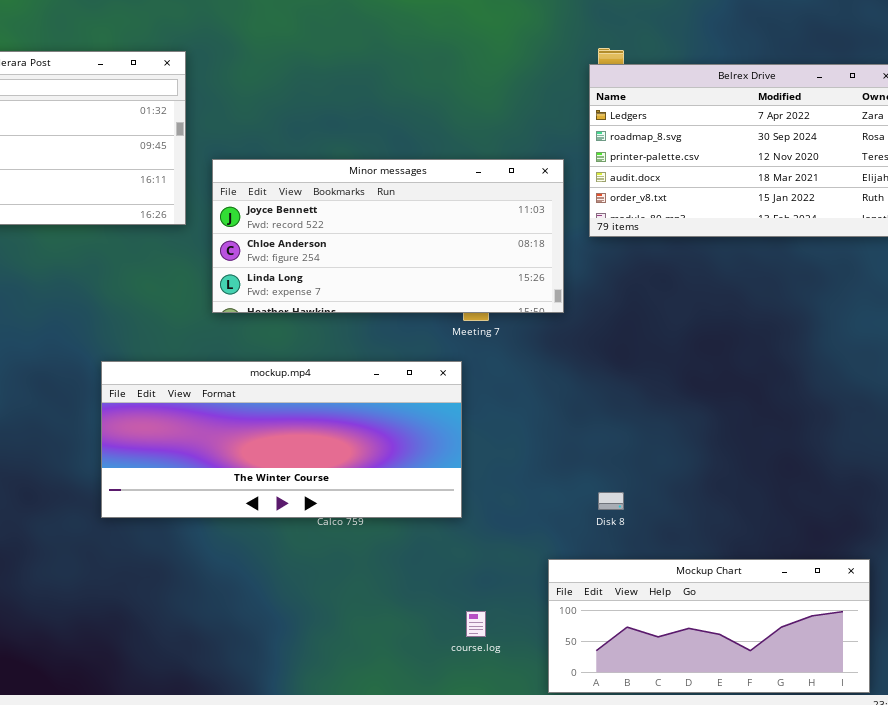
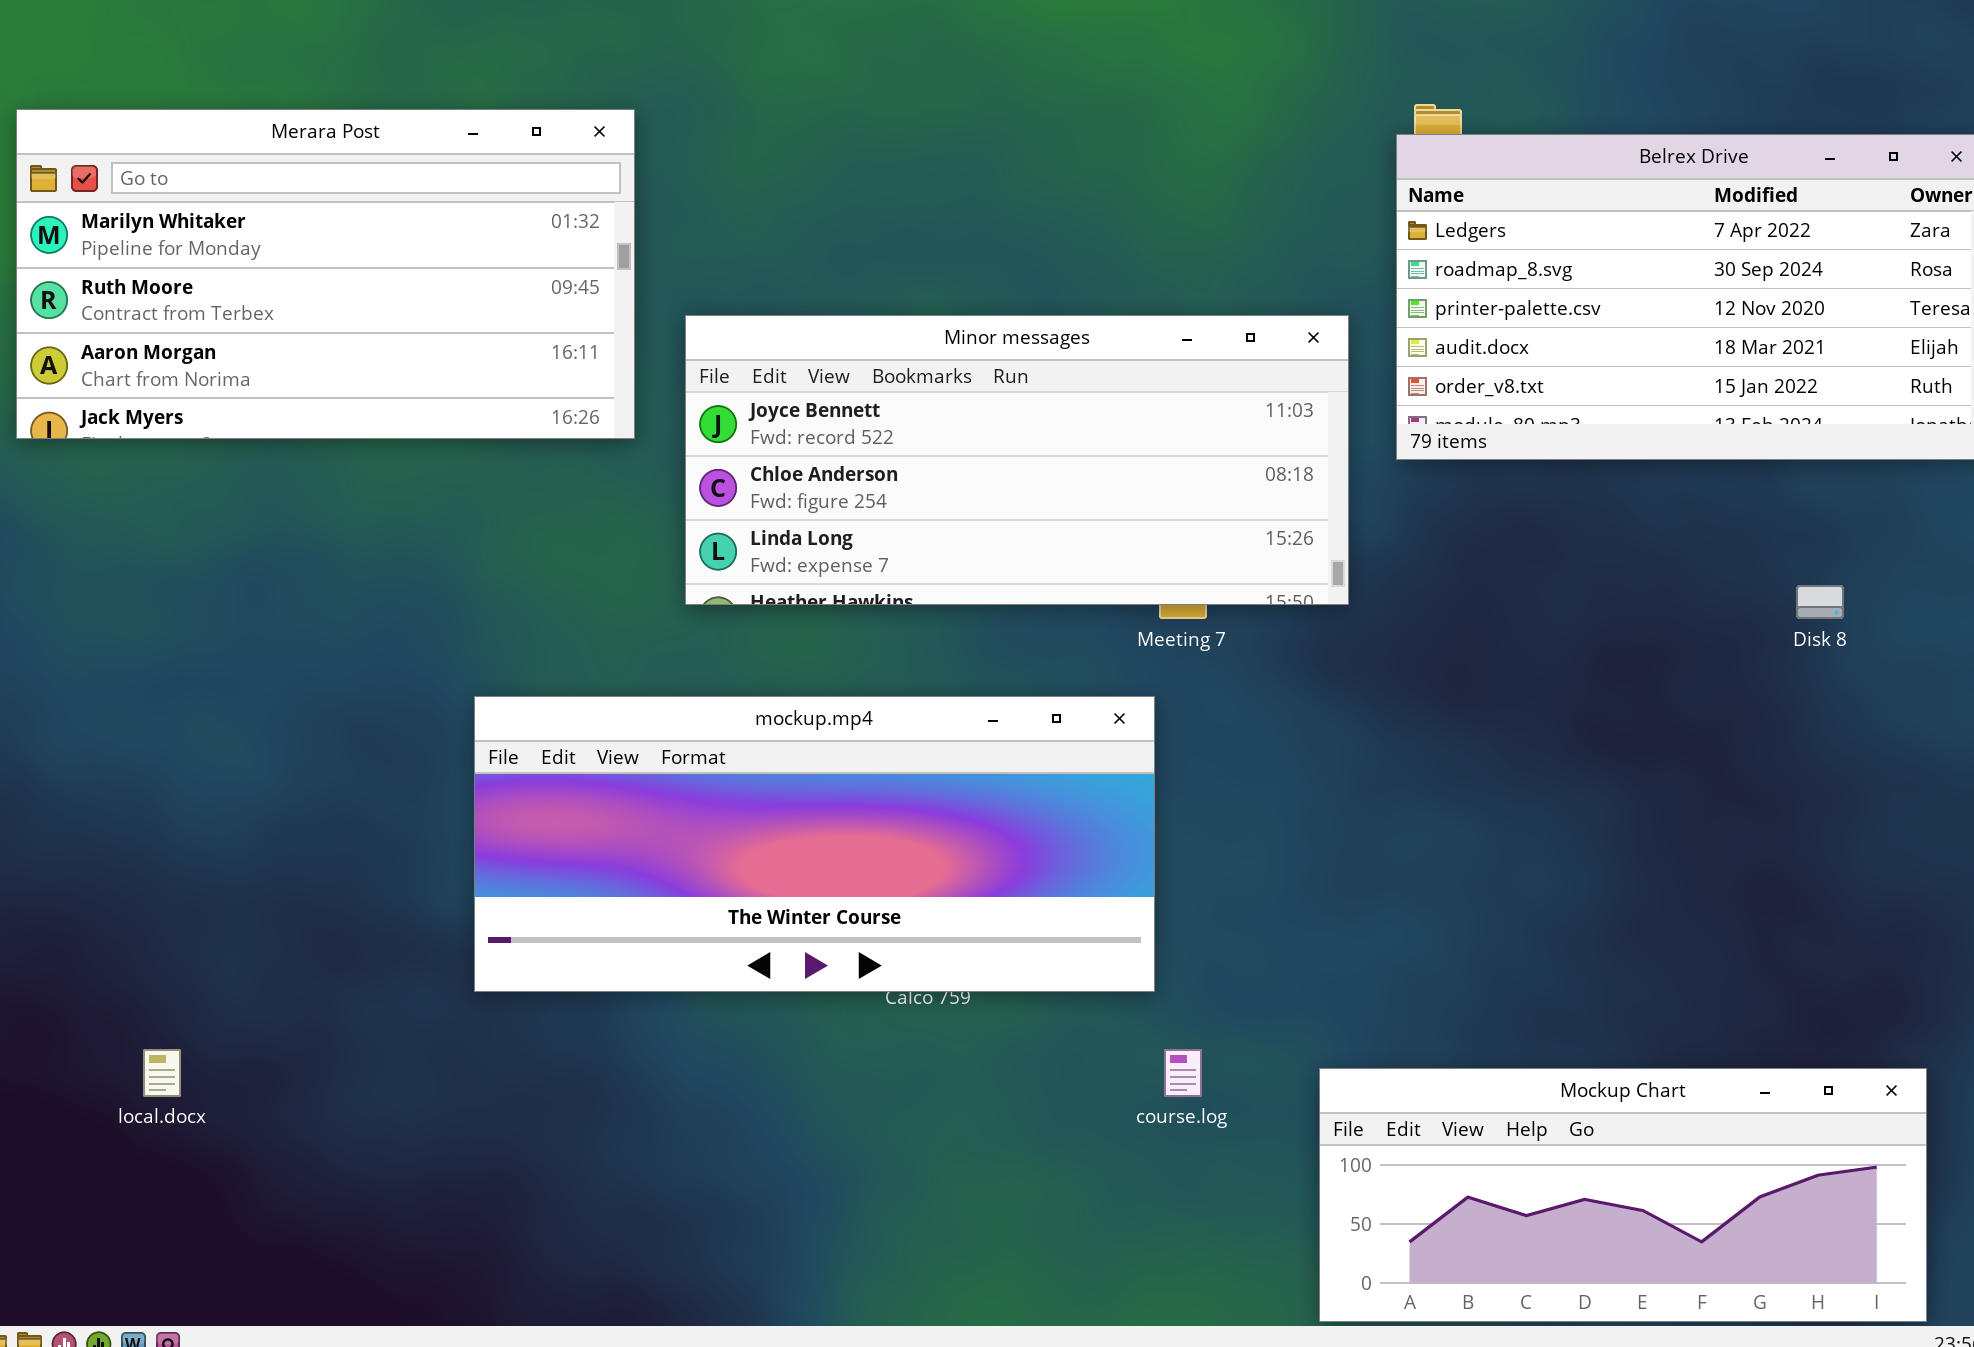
Disk 8: [598,492,624,510] -> [1796,585,1844,619], moved
course.log: [466,611,486,637] -> [1164,1049,1202,1097], moved

